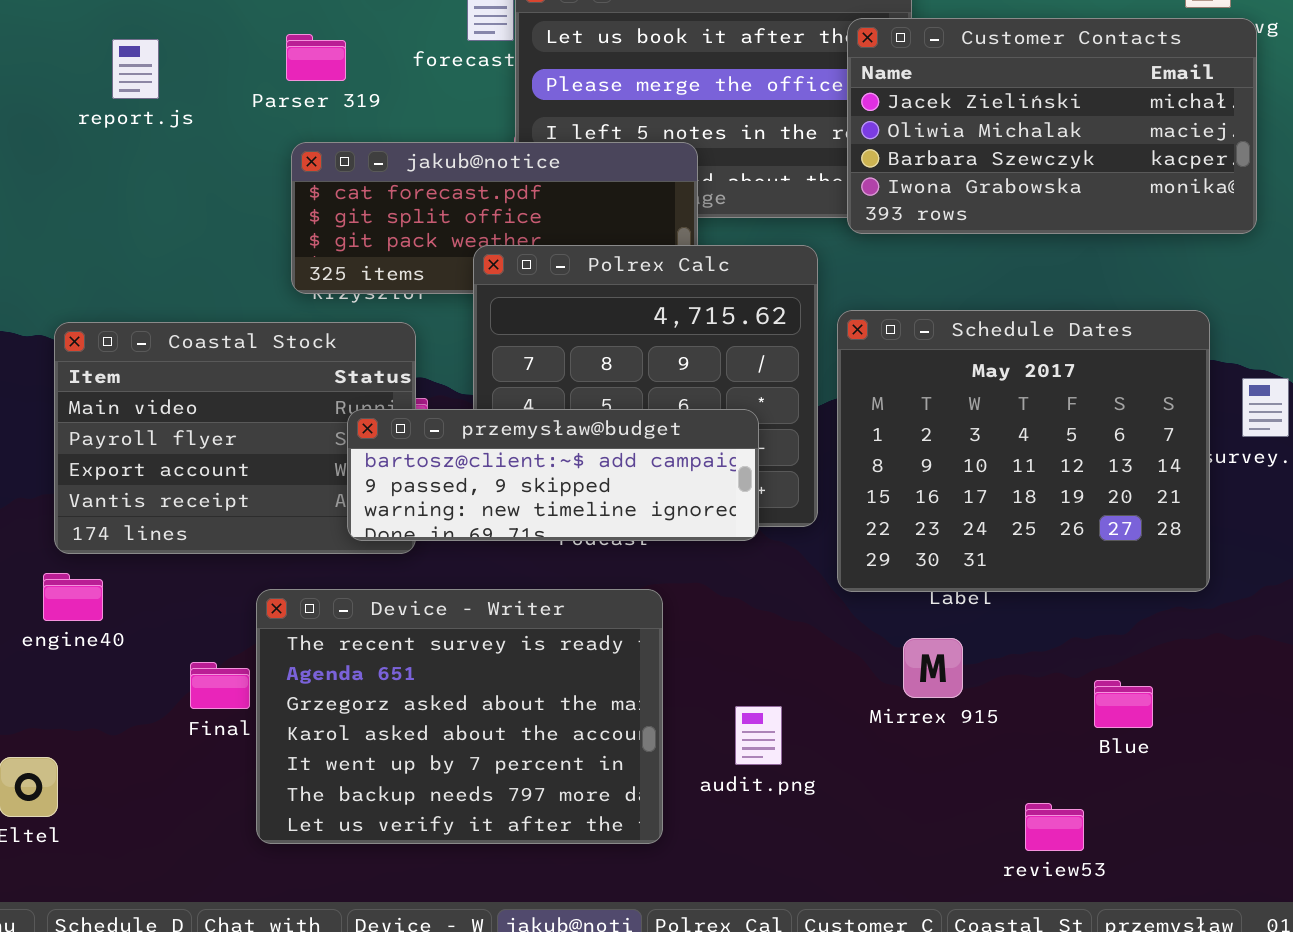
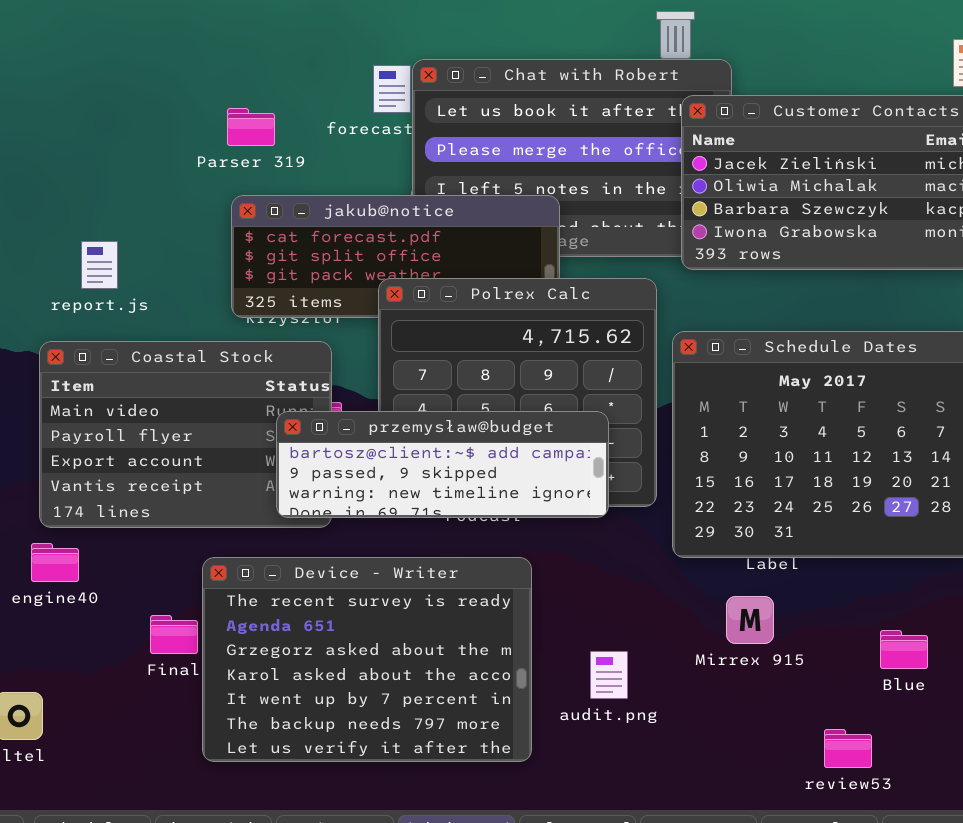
report.js: [112,39,159,99] -> [81,241,118,289], moved

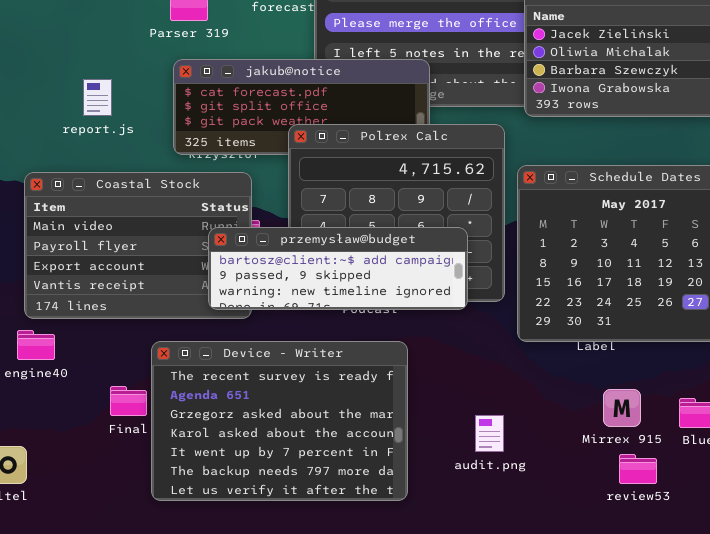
report.js: [81,241,118,289] -> [83,79,112,116], moved
Mirrex 915: [726,596,774,644] -> [603,389,641,427], moved
audit.png: [590,651,628,699] -> [475,415,504,452], moved
review53: [824,729,872,768] -> [619,454,657,484], moved

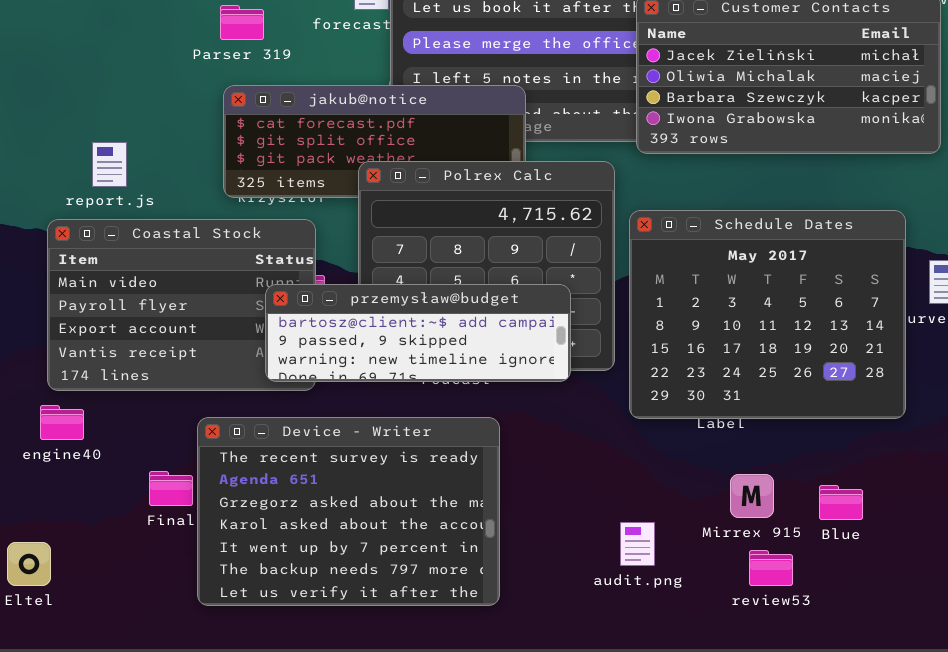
report.js: [83,79,112,116] -> [92,142,127,187], moved
audit.png: [475,415,504,452] -> [620,522,655,566], moved

